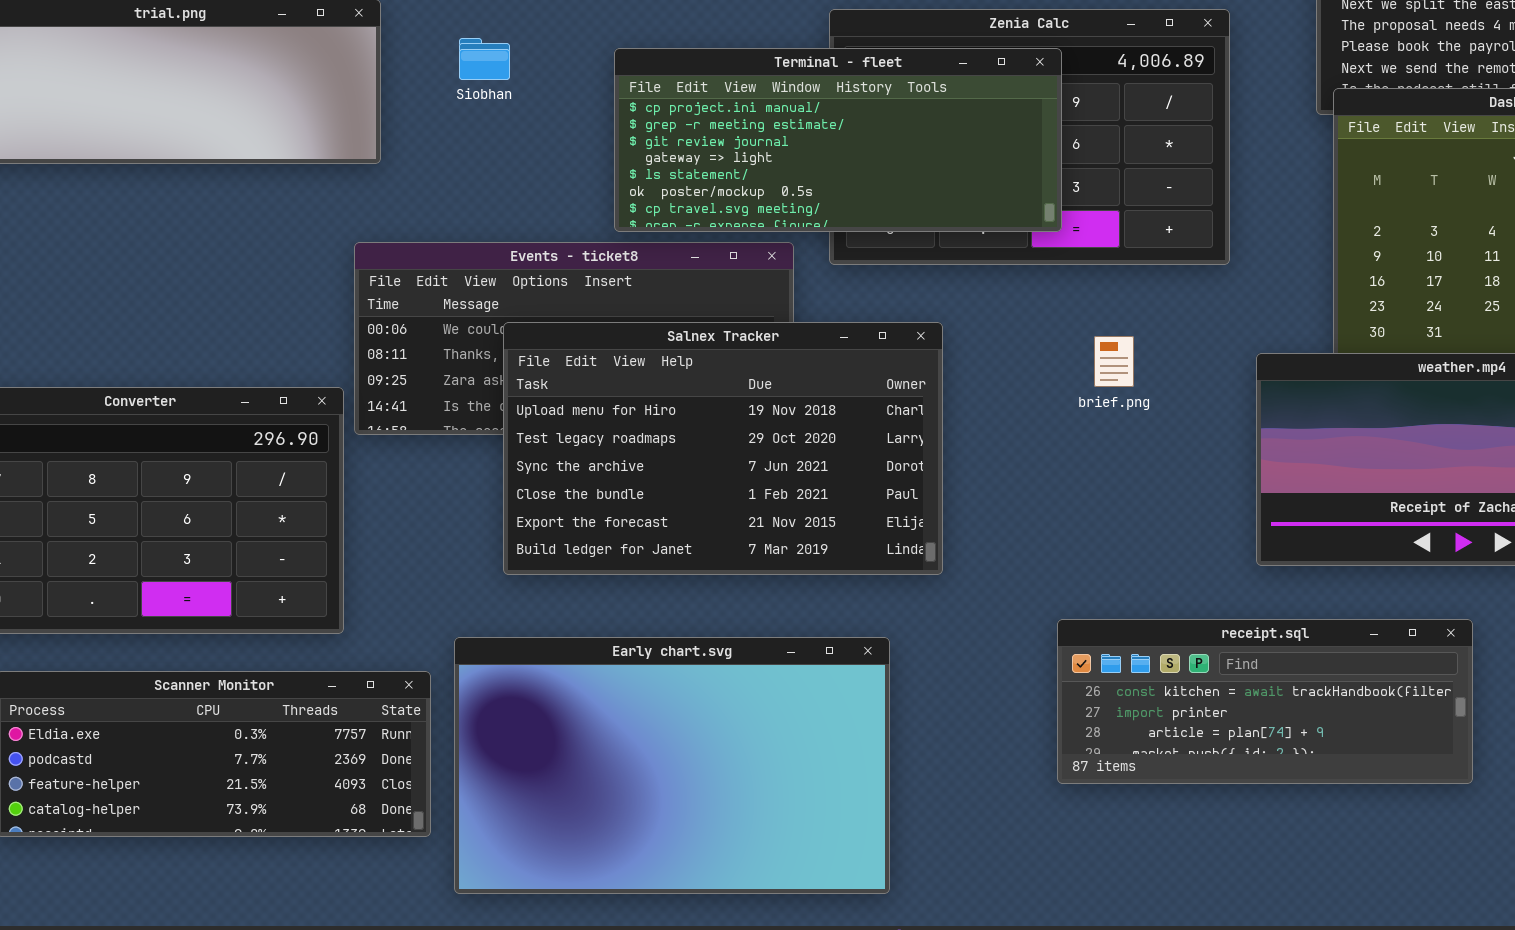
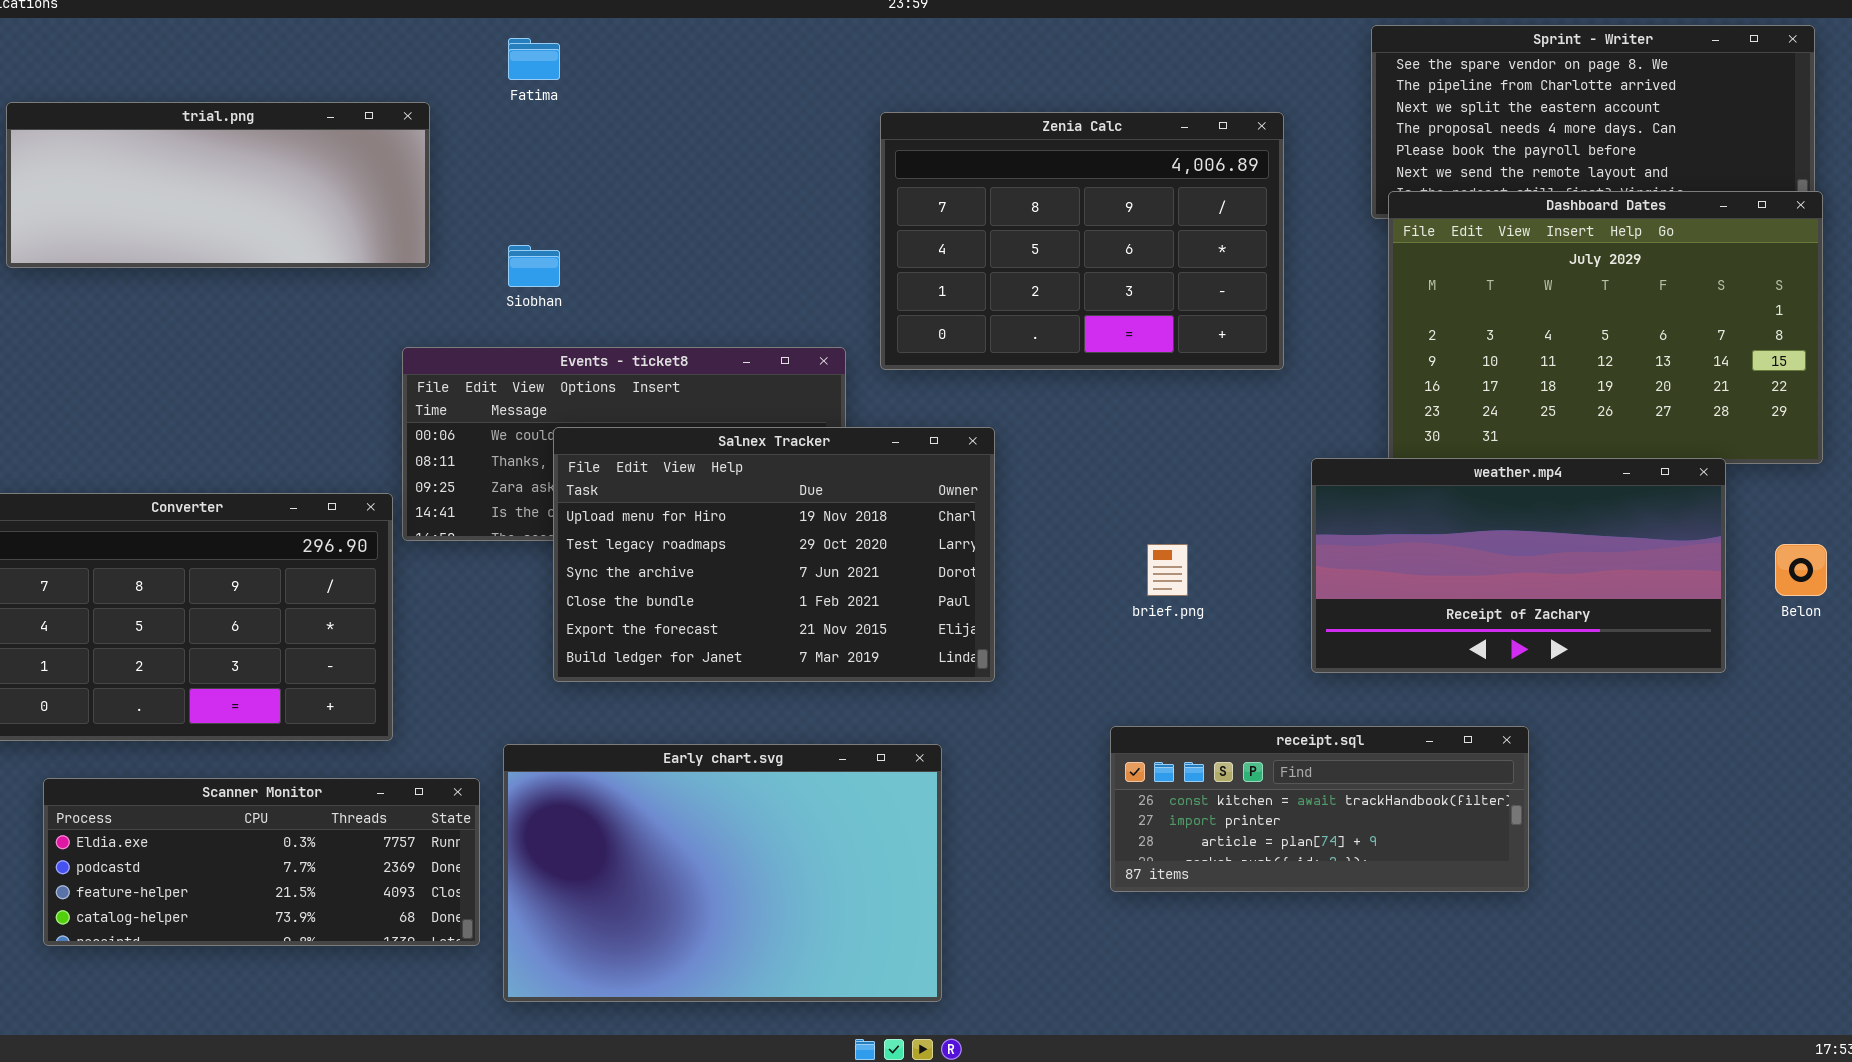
Siobhan: [459,38,510,80] -> [508,245,560,287], moved
Terminal - fleet: [614,48,1062,232] -> none, closed
brief.png: [1094,336,1134,387] -> [1147,544,1188,596], moved

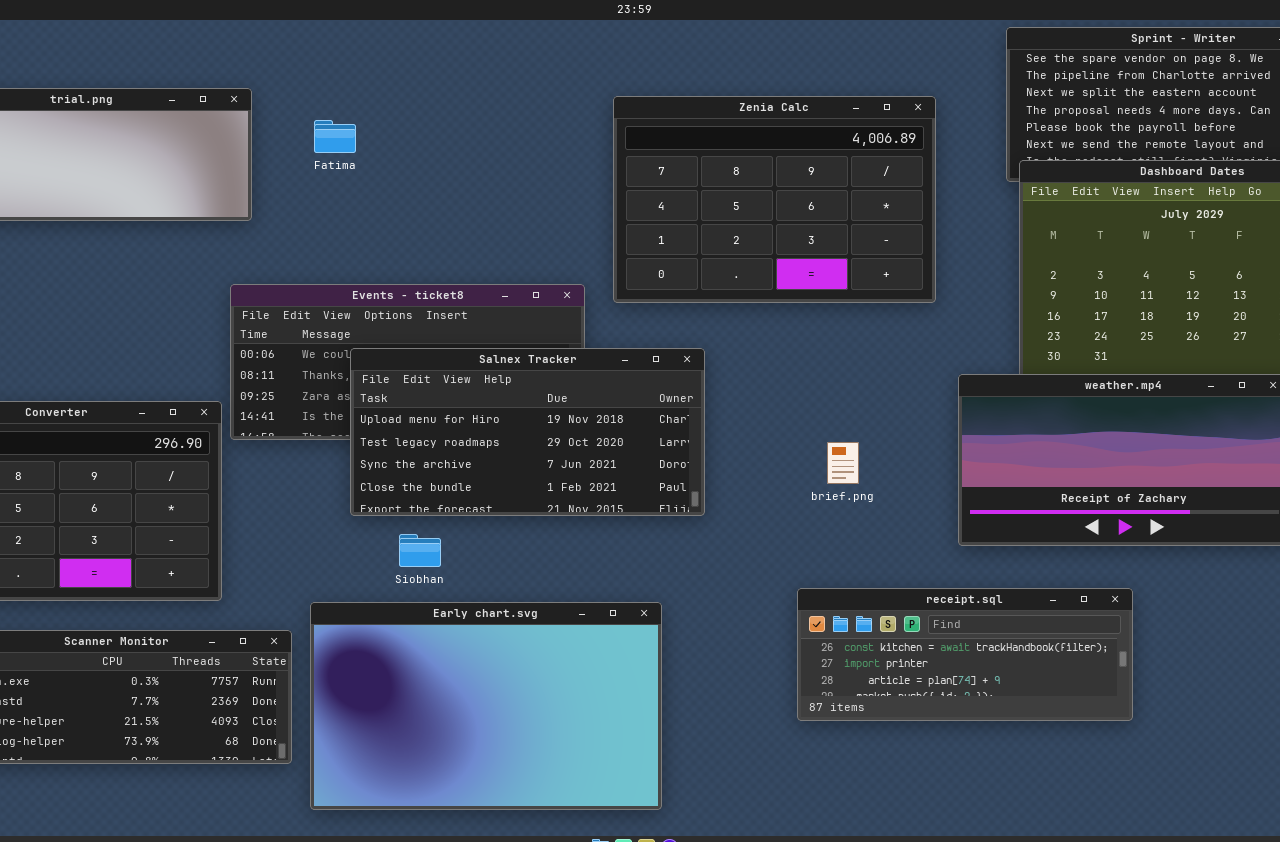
Fatima: [508,38,560,80] -> [314,120,356,153], moved
Siobhan: [508,245,560,287] -> [399,534,441,567], moved
Salnex Tracker: [553,427,995,682] -> [350,348,705,516], resized

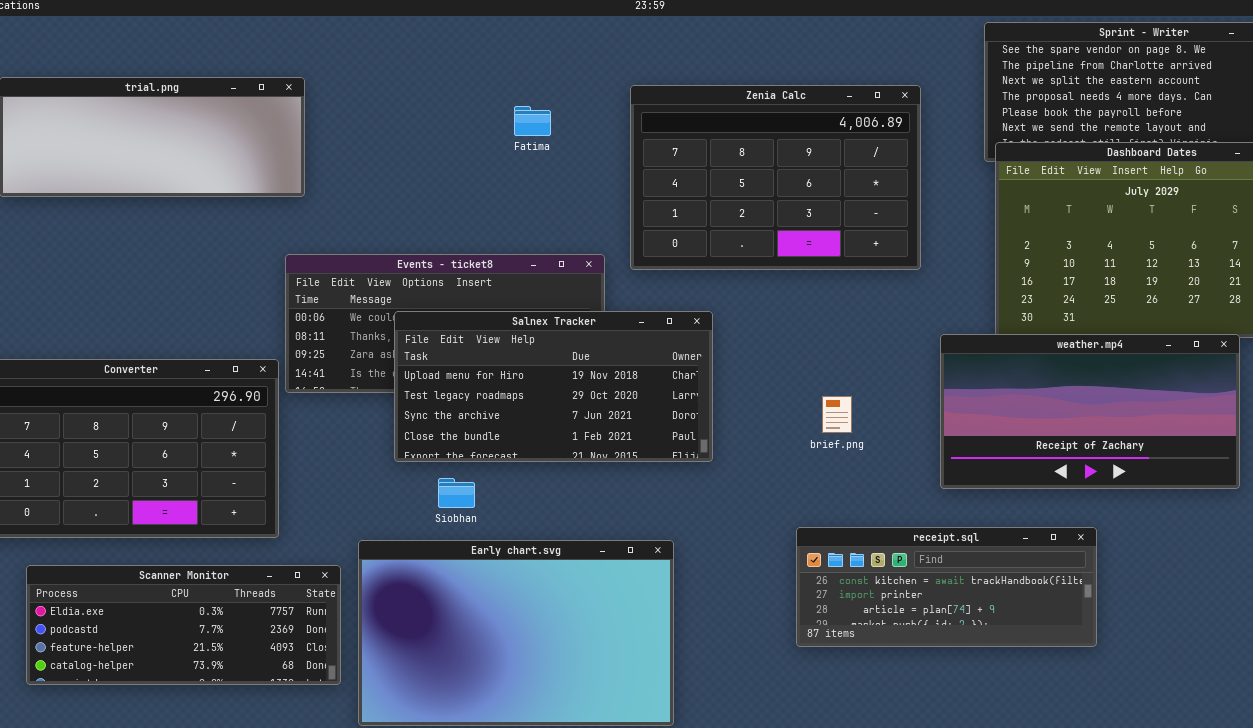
Fatima: [314,120,356,153] -> [514,106,551,136], moved

